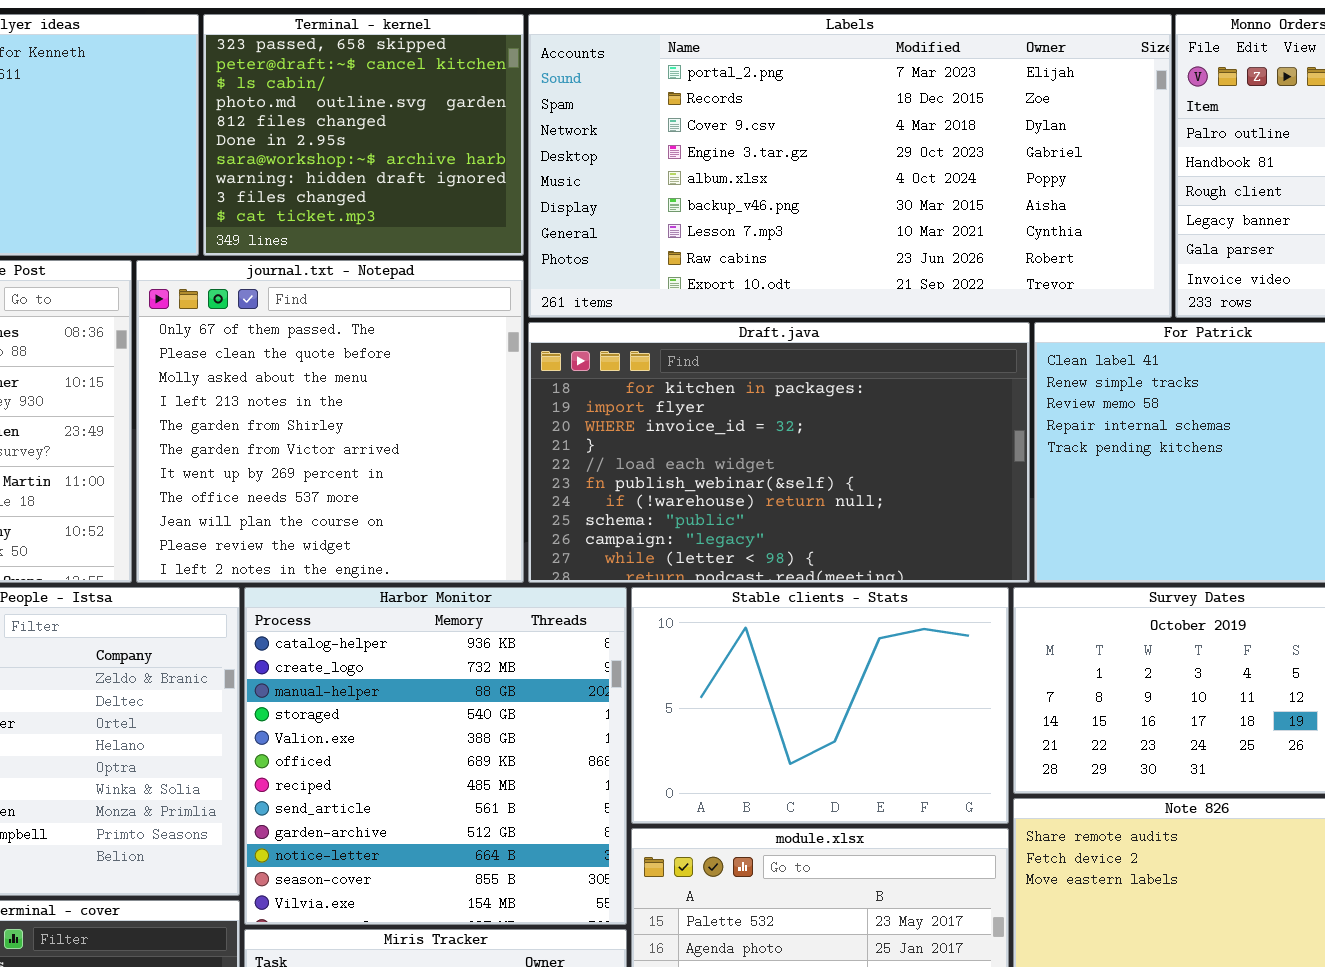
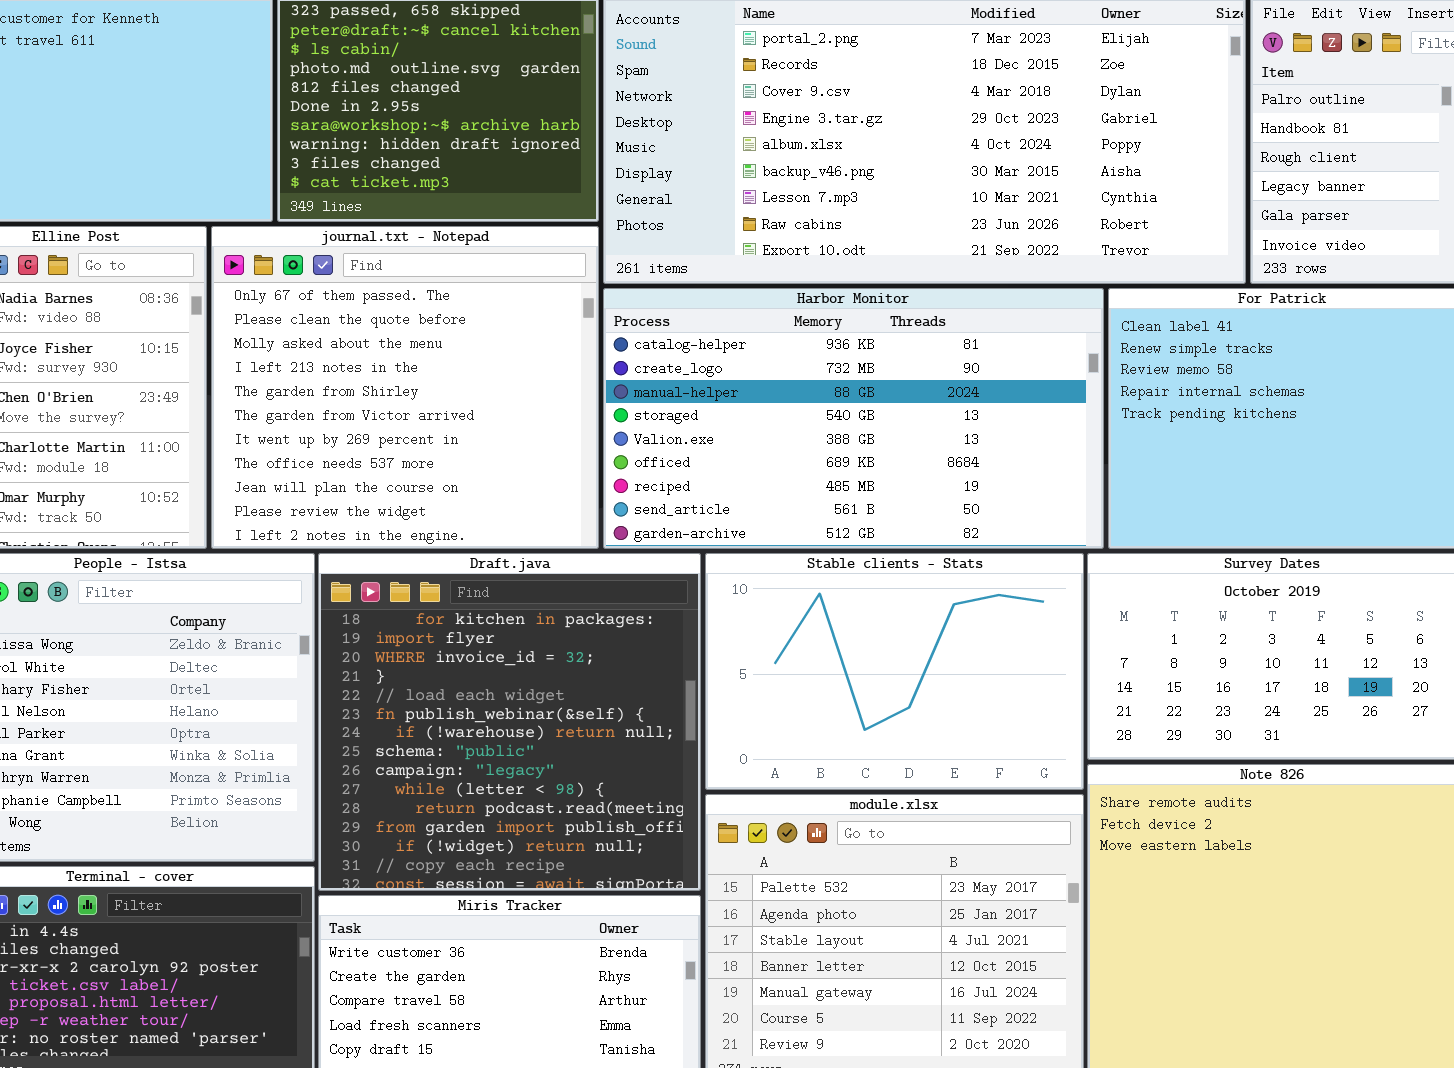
Draft.java: [528,322,1030,583] -> [318,553,701,891], moved, resized
Harbor Monitor: [244,587,627,925] -> [603,288,1104,549], moved, resized

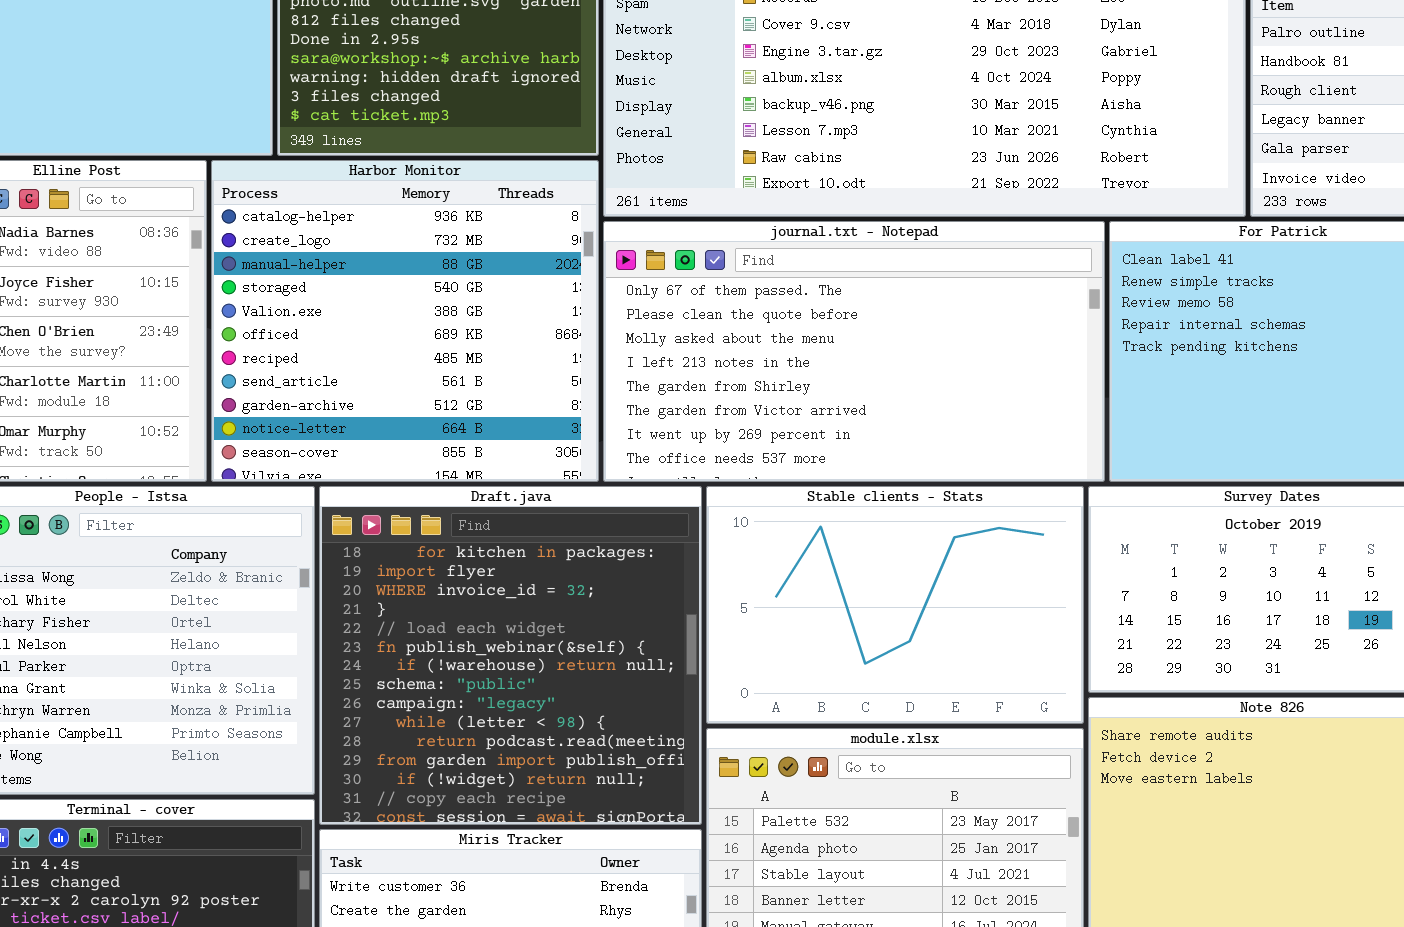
journal.txt - Notepad: [211,226,599,549] -> [603,221,1105,482], moved, resized
Harbor Monitor: [603,288,1104,549] -> [211,160,599,482], moved, resized

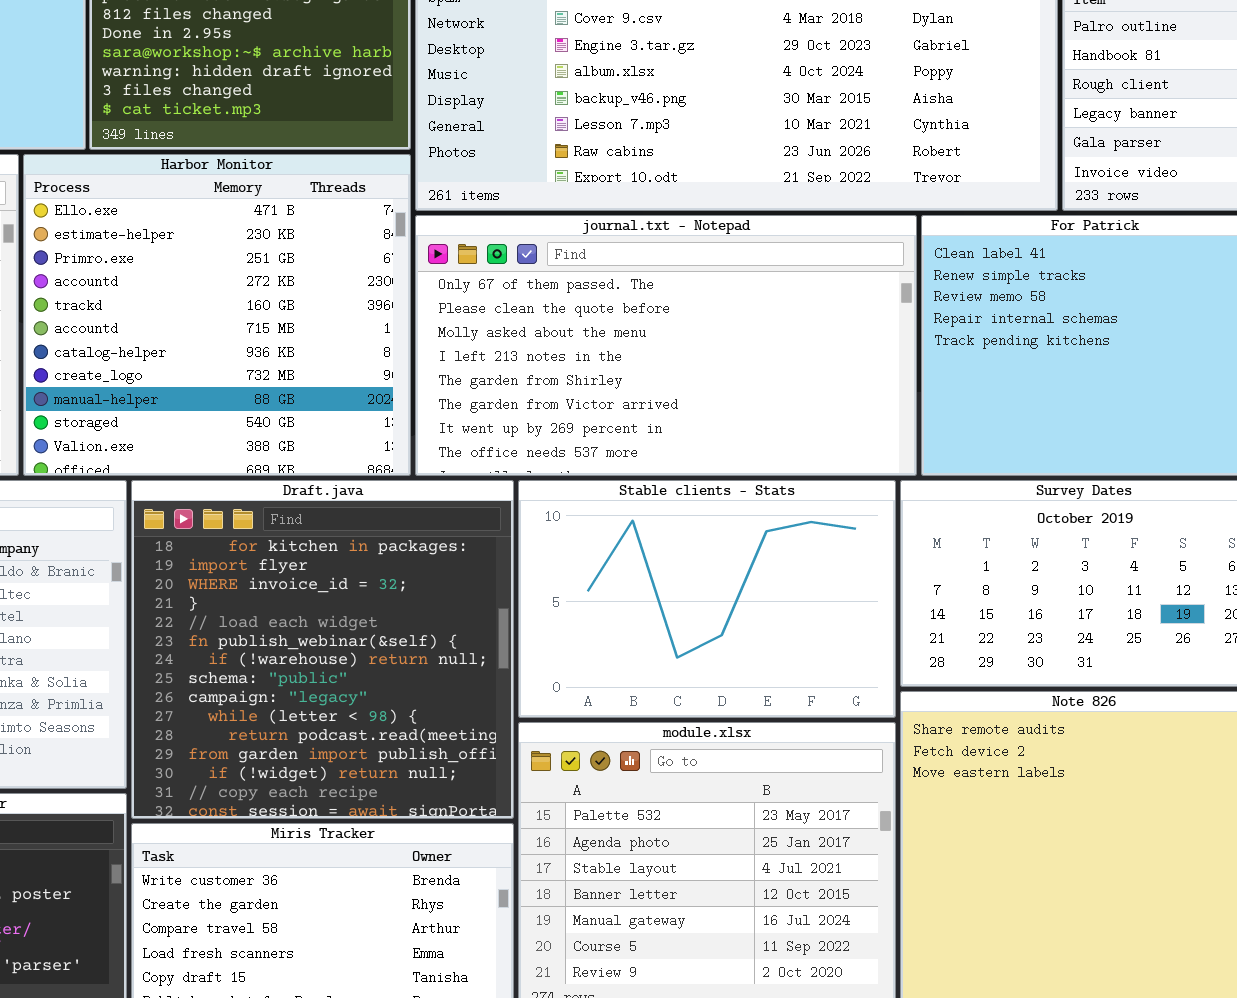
Harbor Monitor: [211,160,599,482] -> [23,154,411,476], scrolled up 6 rows

